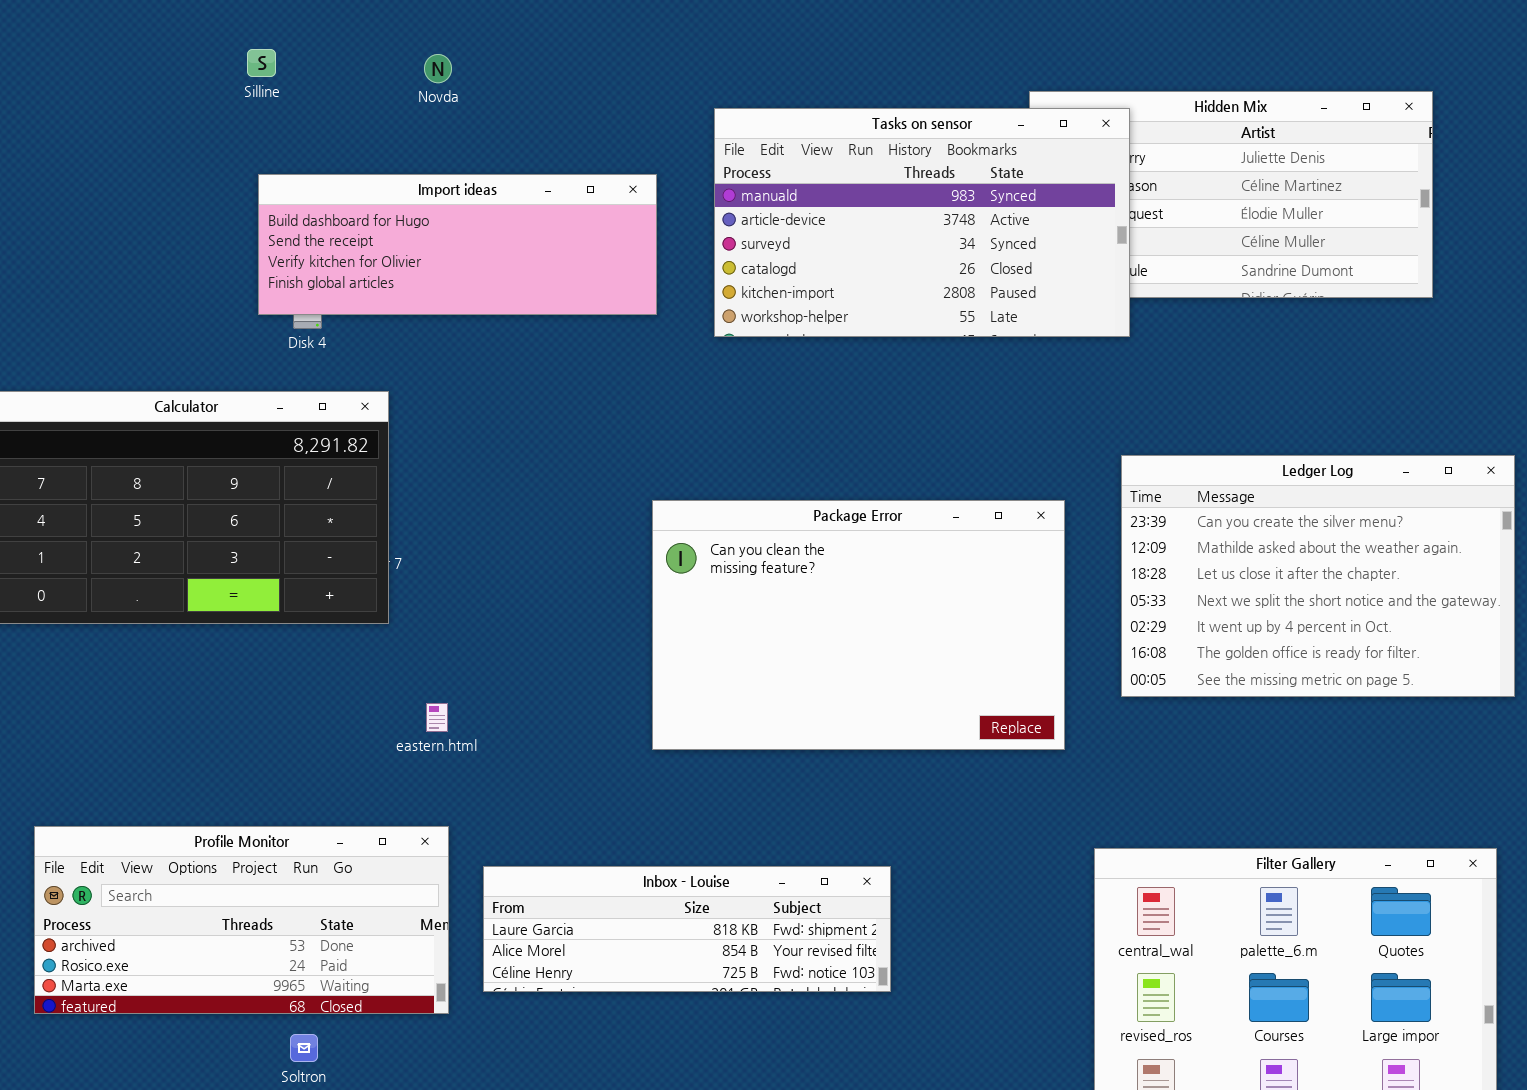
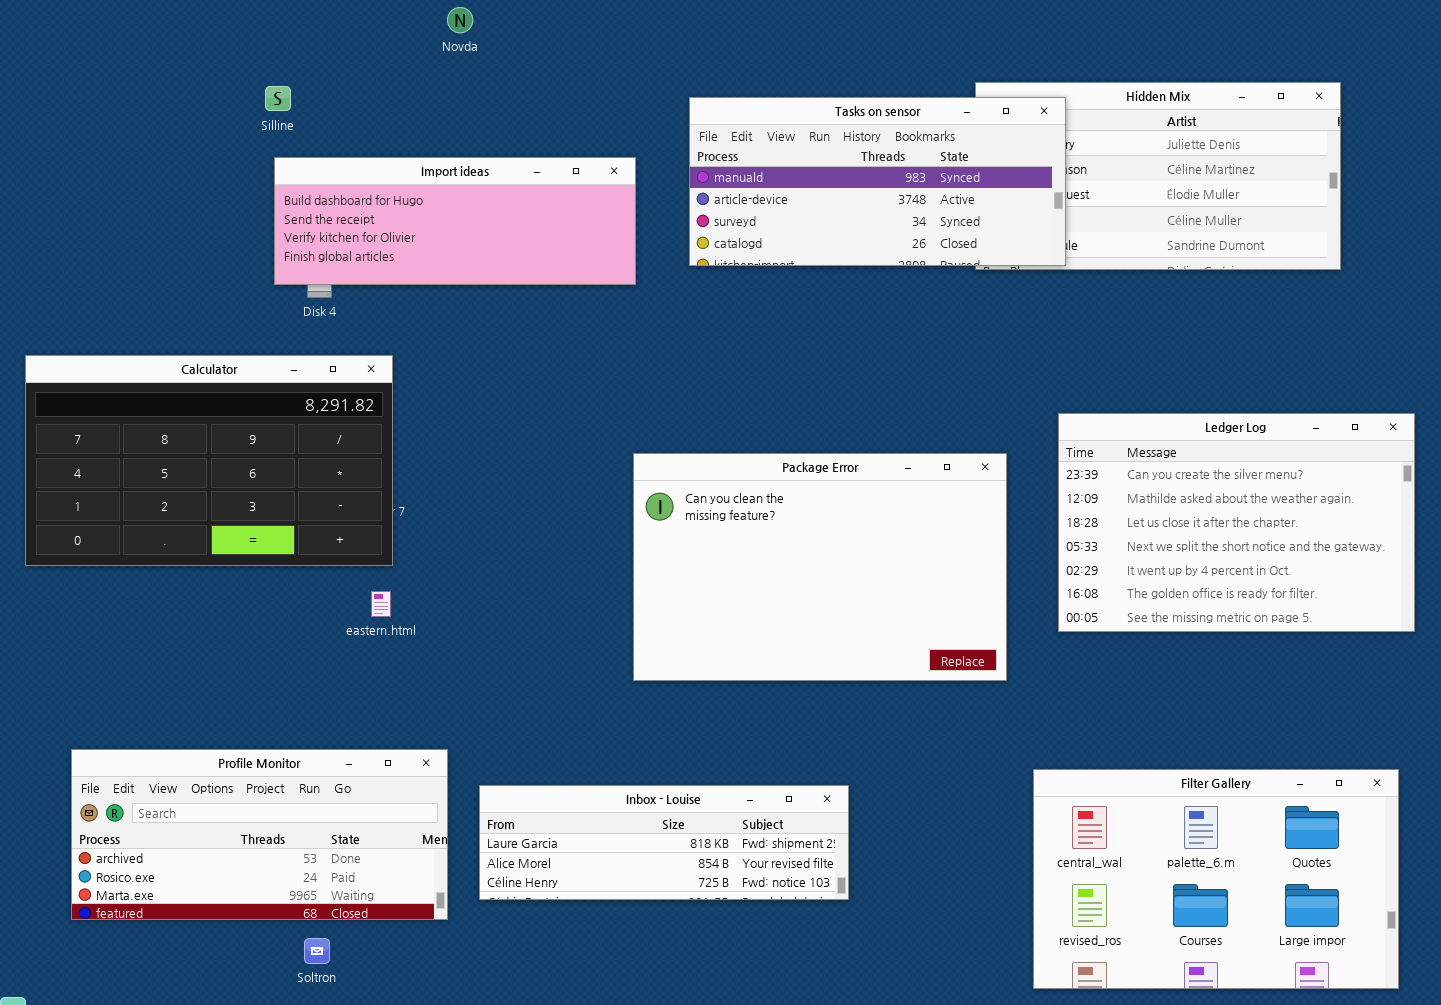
Silline: [247,49,276,77] -> [265,86,291,111], moved
Novda: [424,54,452,83] -> [447,7,473,33], moved
Tasks on sensor: [714,108,1130,337] -> [689,97,1066,266], resized
eastern.html: [426,703,448,732] -> [371,591,391,617], moved

